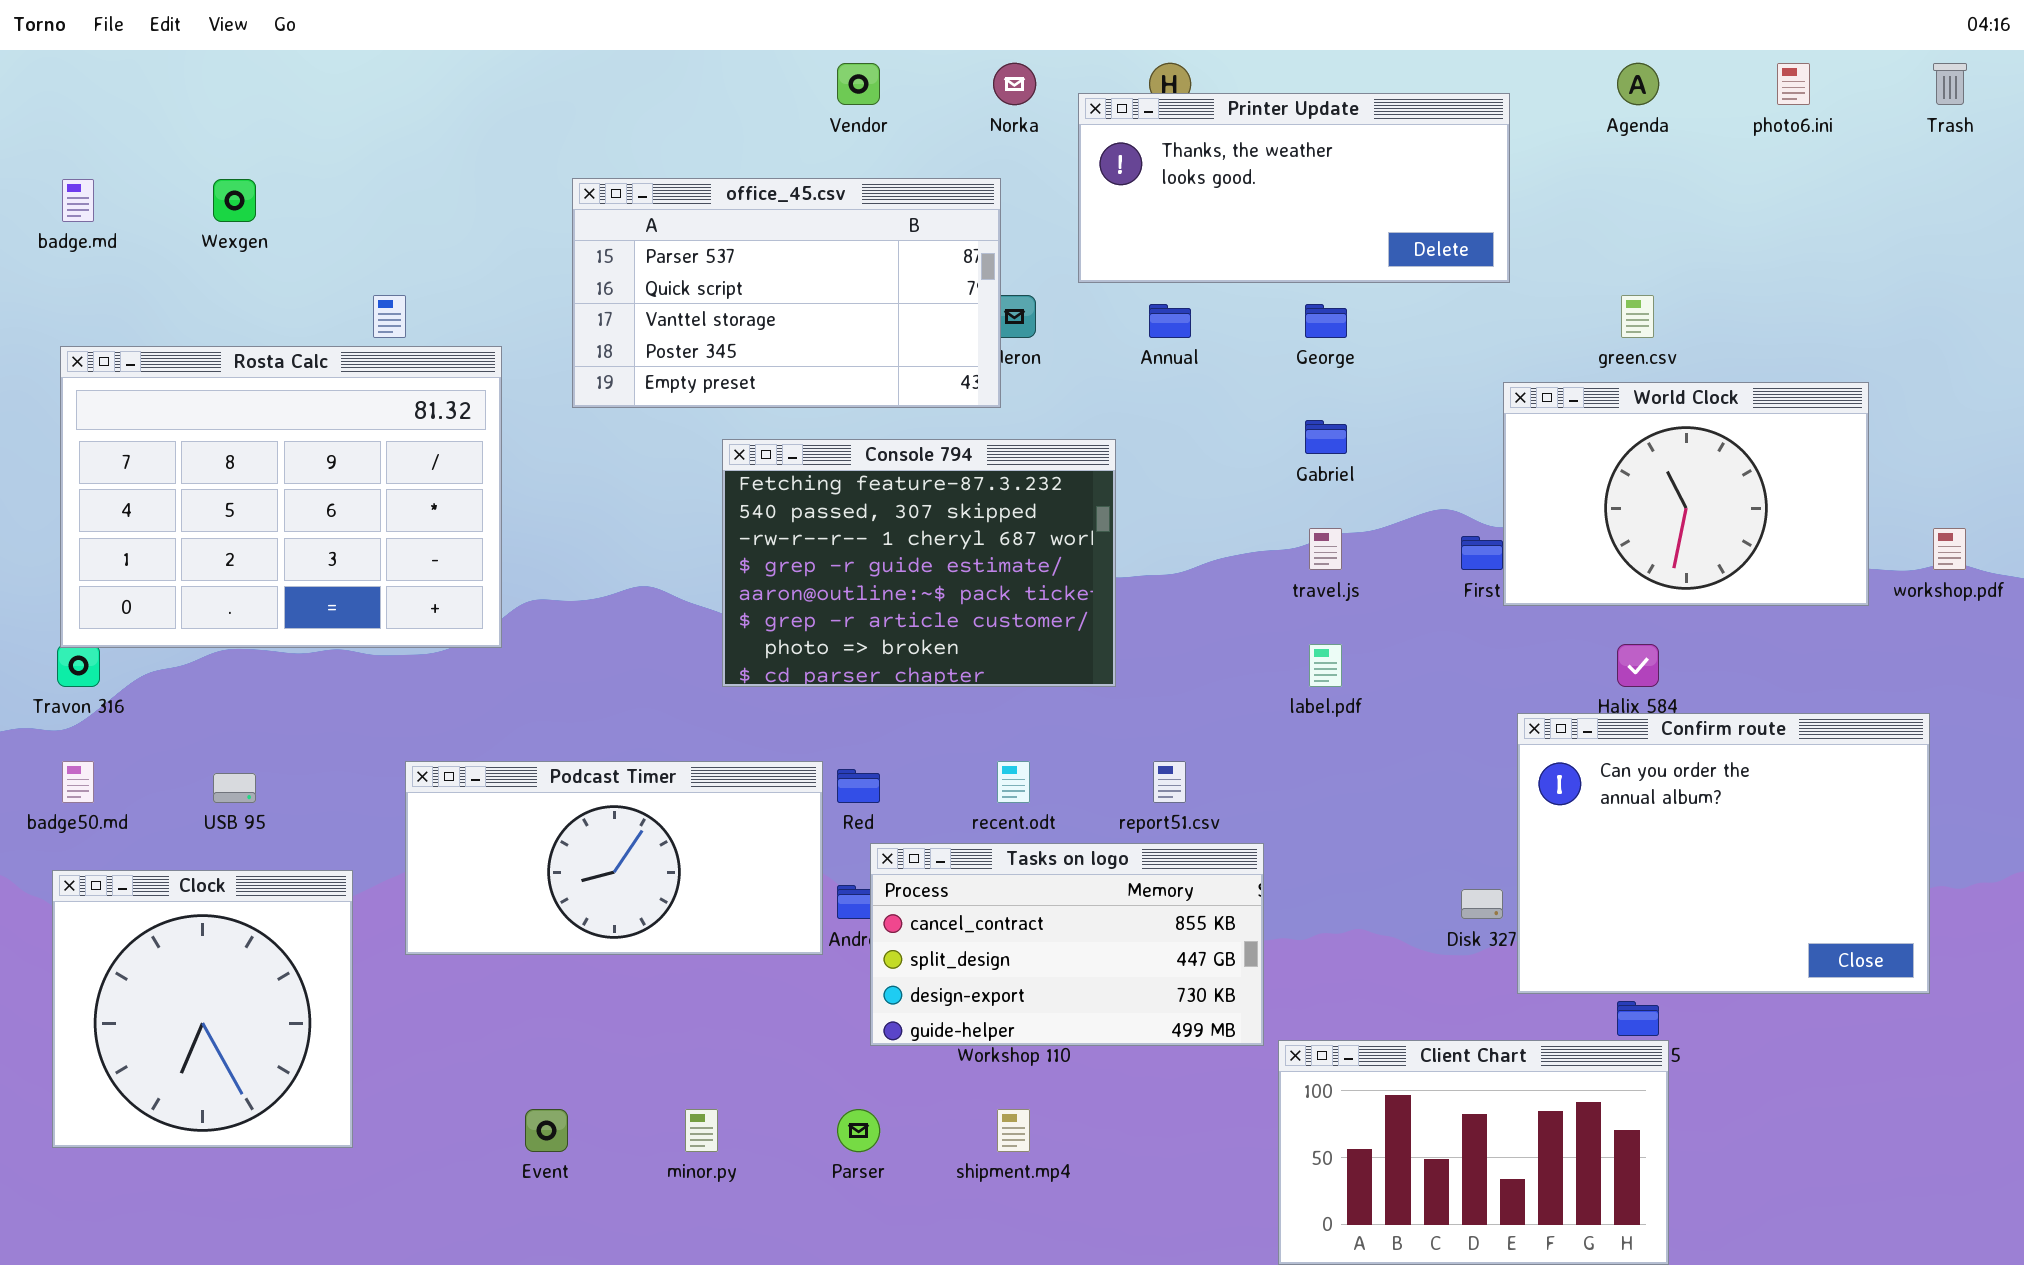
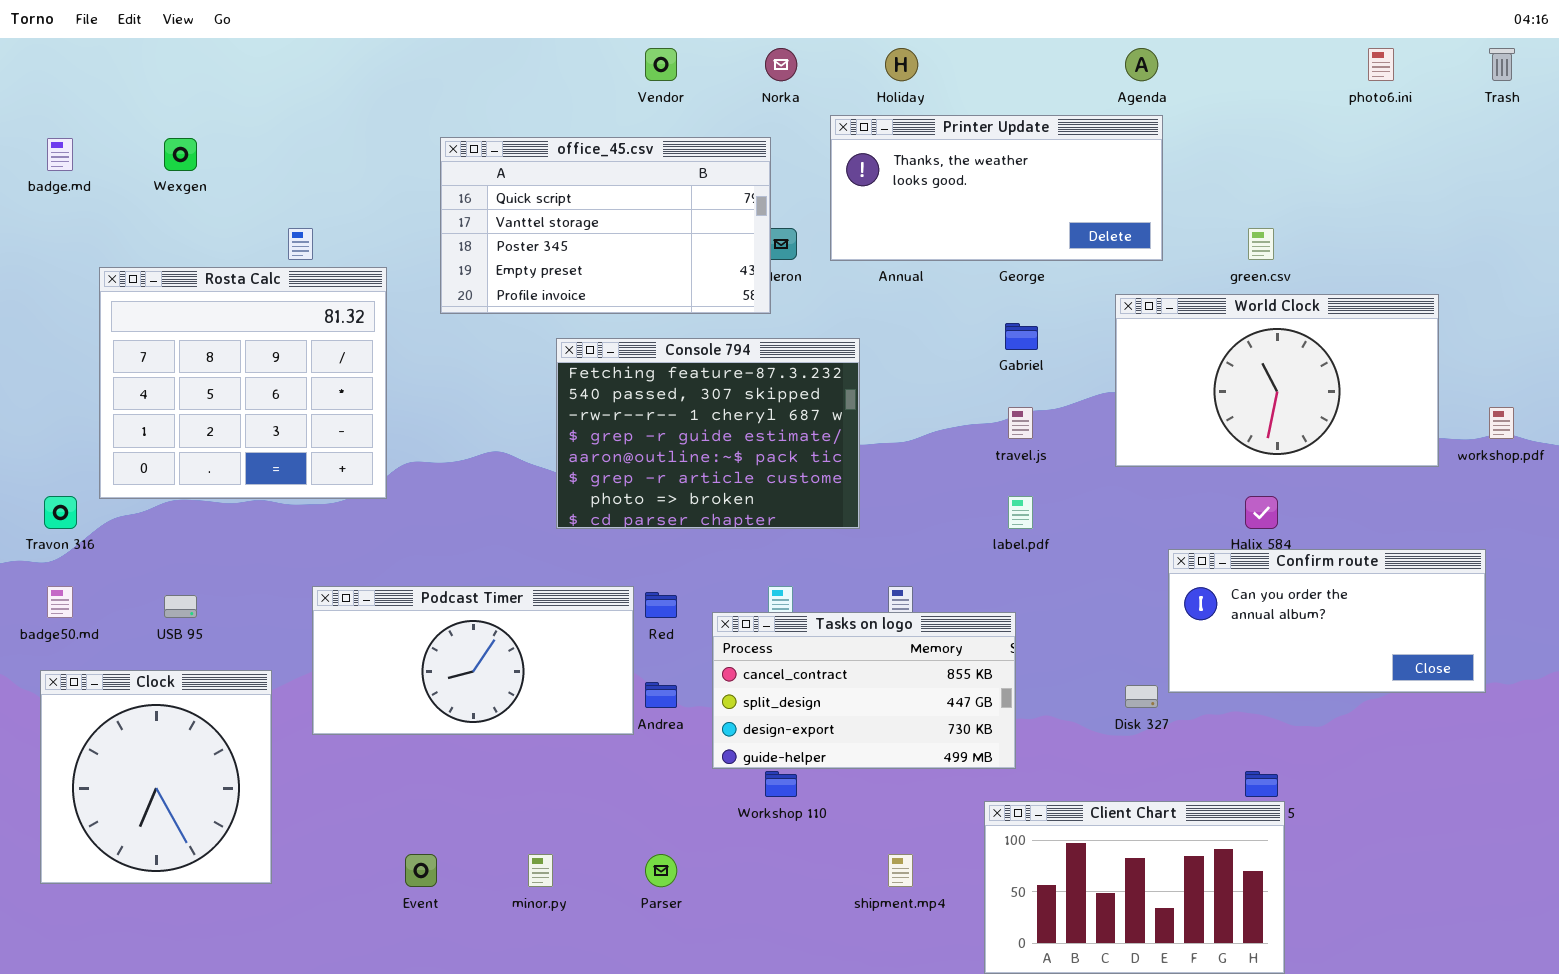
Agenda: [1617,63,1659,105] -> [1125,48,1158,81], moved
Printer Update: [1078,93,1510,283] -> [830,115,1163,261], moved
office_45.csv: [572,178,1001,408] -> [440,137,771,314], scrolled down 1 row
Rosta Calc: [60,346,502,648] -> [99,267,387,499], resized
World Clock: [1503,382,1869,606] -> [1115,294,1439,467], resized
Confirm route: [1517,713,1930,994] -> [1168,549,1486,693], resized
Tasks on logo: [870,843,1264,1046] -> [712,612,1016,769], moved
shipment.mp4: [997,1109,1030,1152] -> [888,854,913,887], moved

